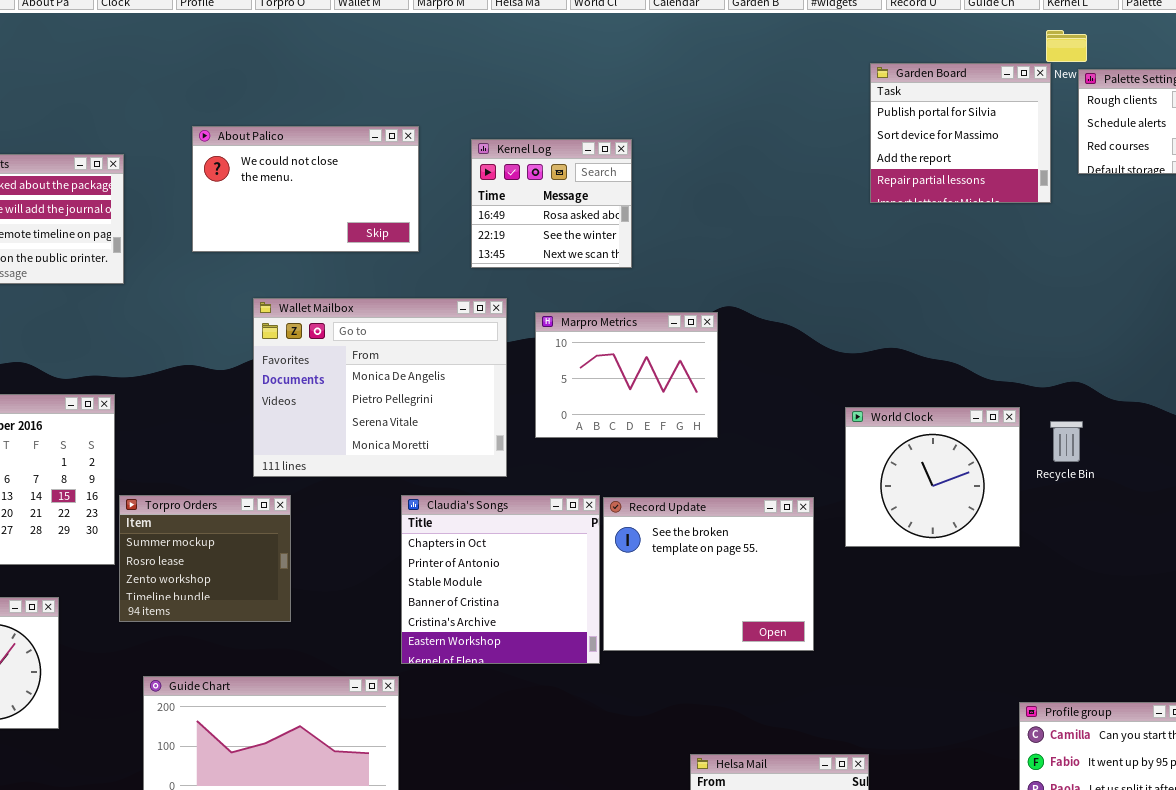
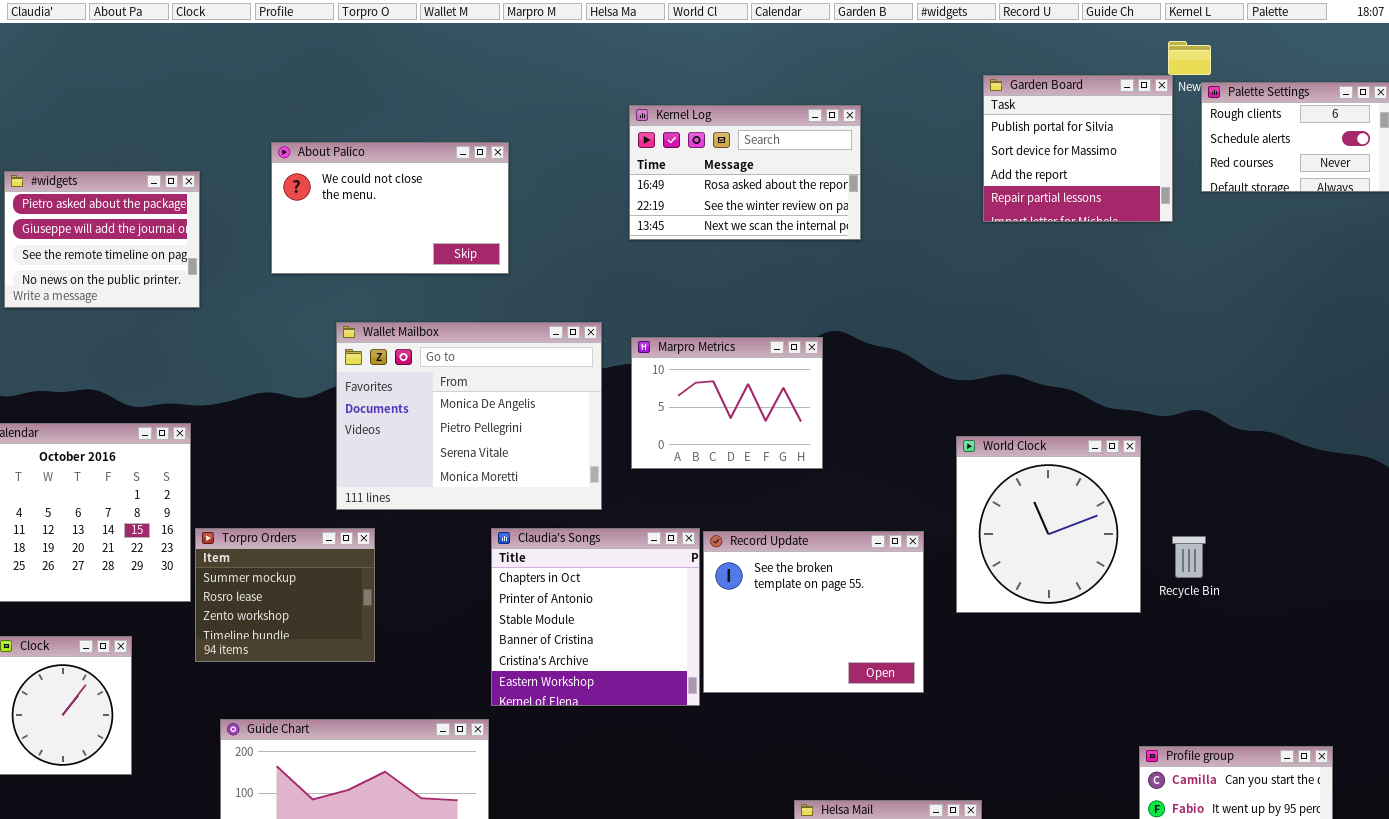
Kernel Log: [471,139,632,268] -> [629,105,861,240], moved, resized
World Clock: [845,407,1020,547] -> [956,436,1141,613], resized
Recycle Bin: [1050,421,1083,462] -> [1172,536,1206,578], moved

